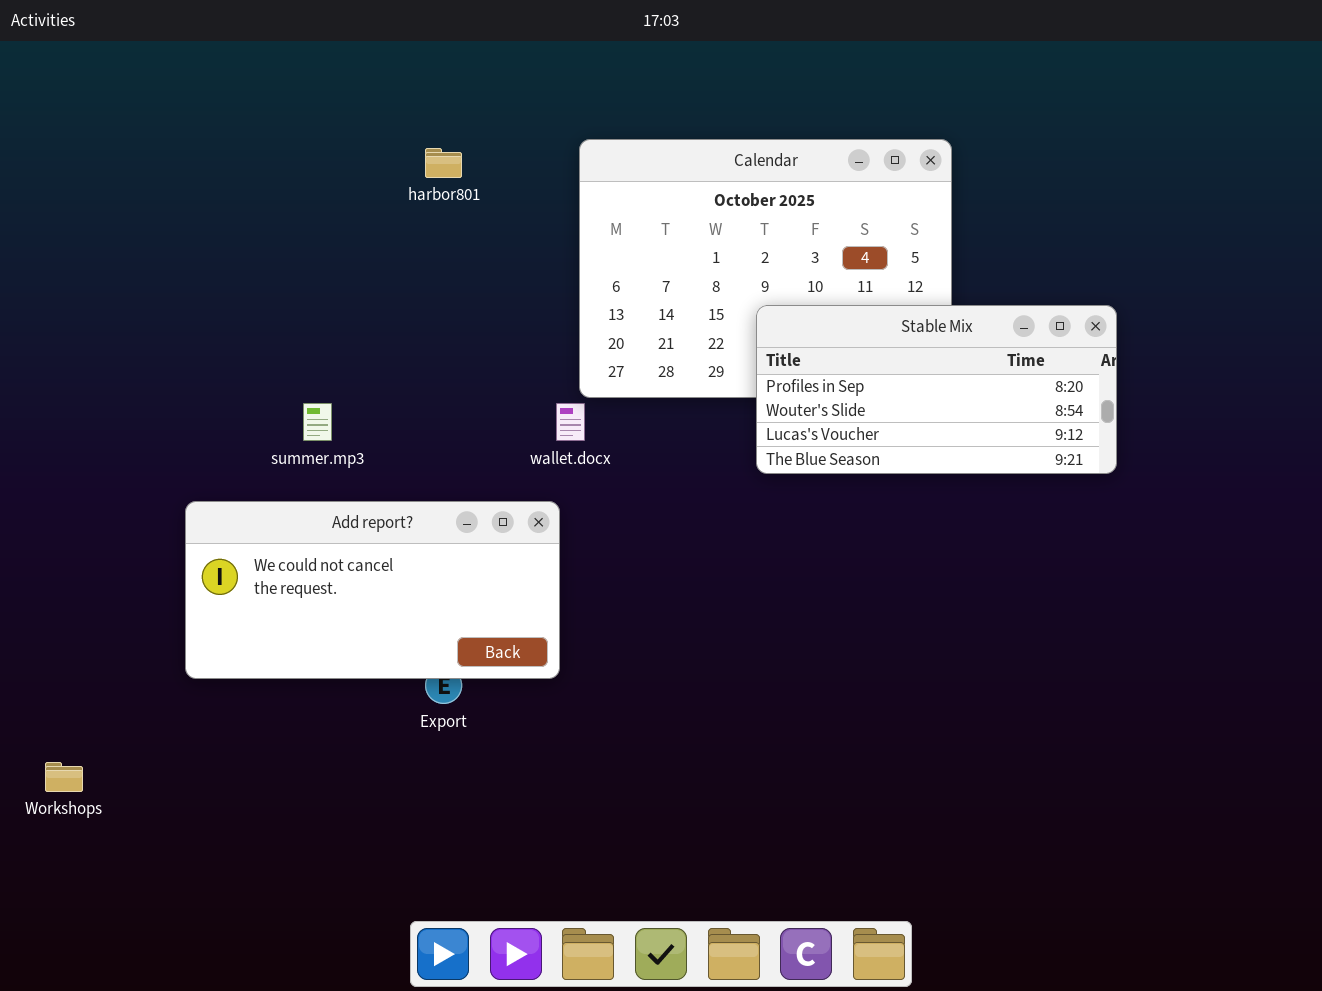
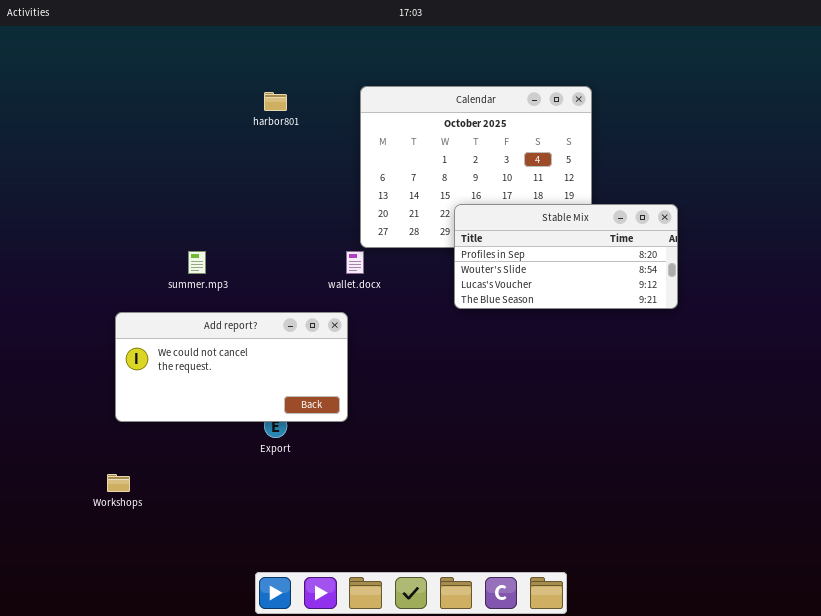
Stable Mix: [756,305,1117,474] -> [454,204,678,309], moved
Workshops: [45,762,83,792] -> [107,474,130,492], moved

